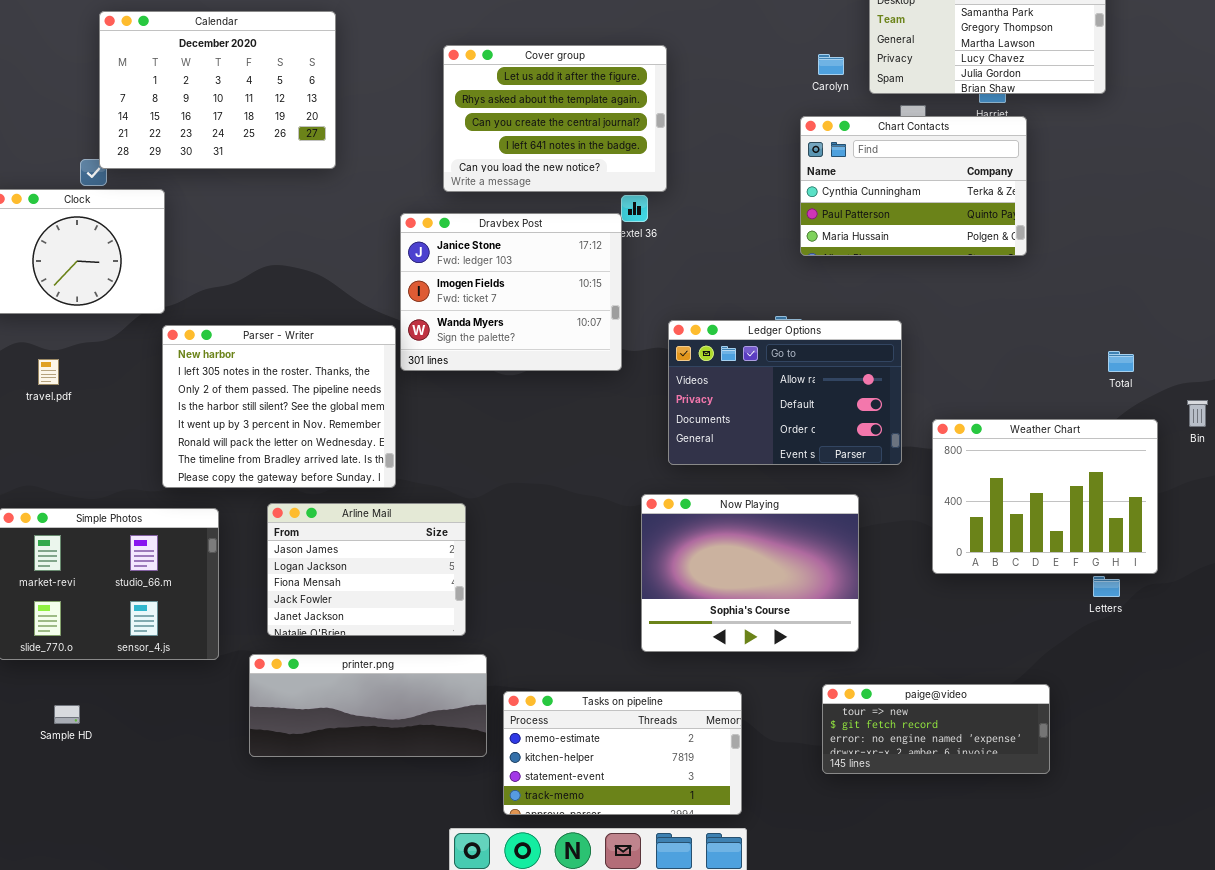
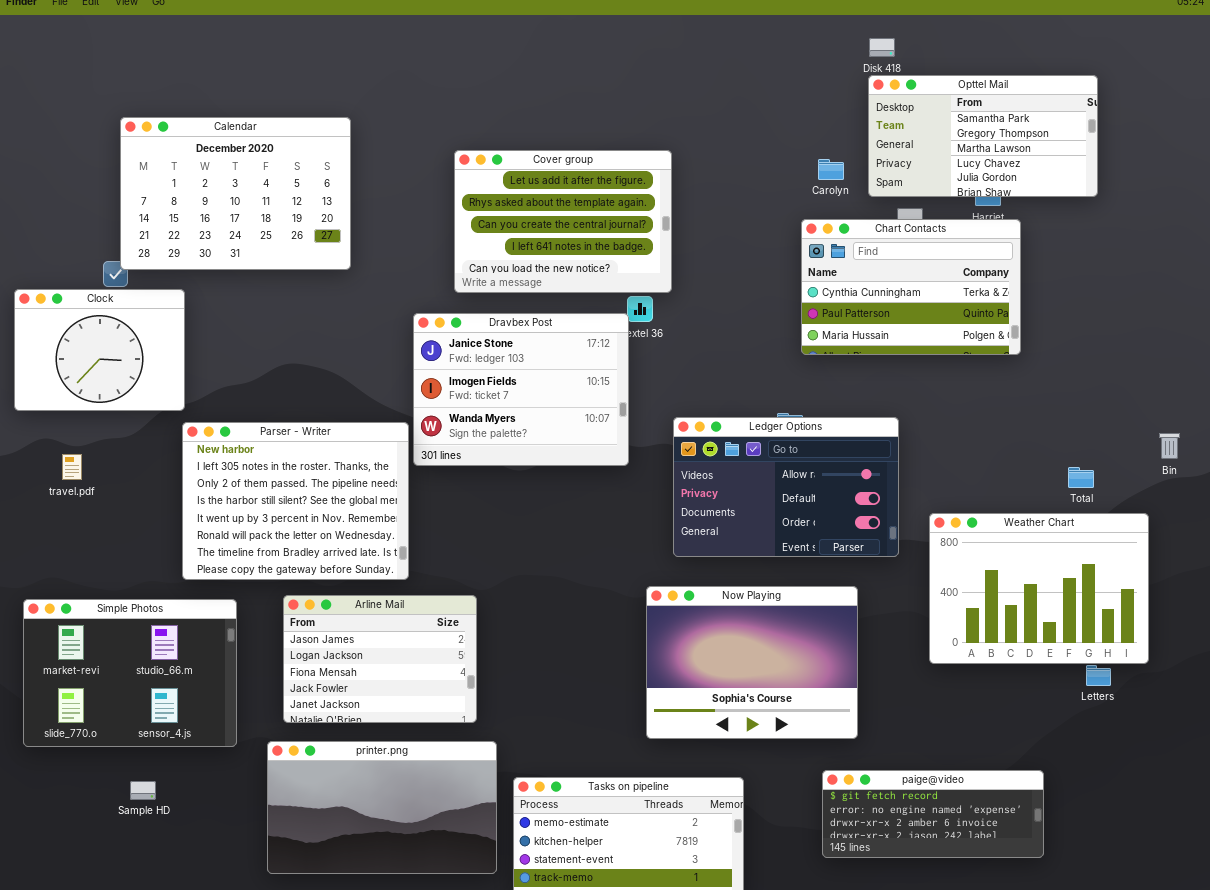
Total: [1108,351,1134,372] -> [1068,467,1094,488], moved
Bin: [1187,400,1208,427] -> [1159,433,1180,459], moved
printer.png: [249,654,487,757] -> [267,741,497,874], resized
paige@video: [822,684,1050,774] -> [822,770,1044,858], scrolled down 1 row
Sample HD: [54,705,80,724] -> [130,781,156,800], moved

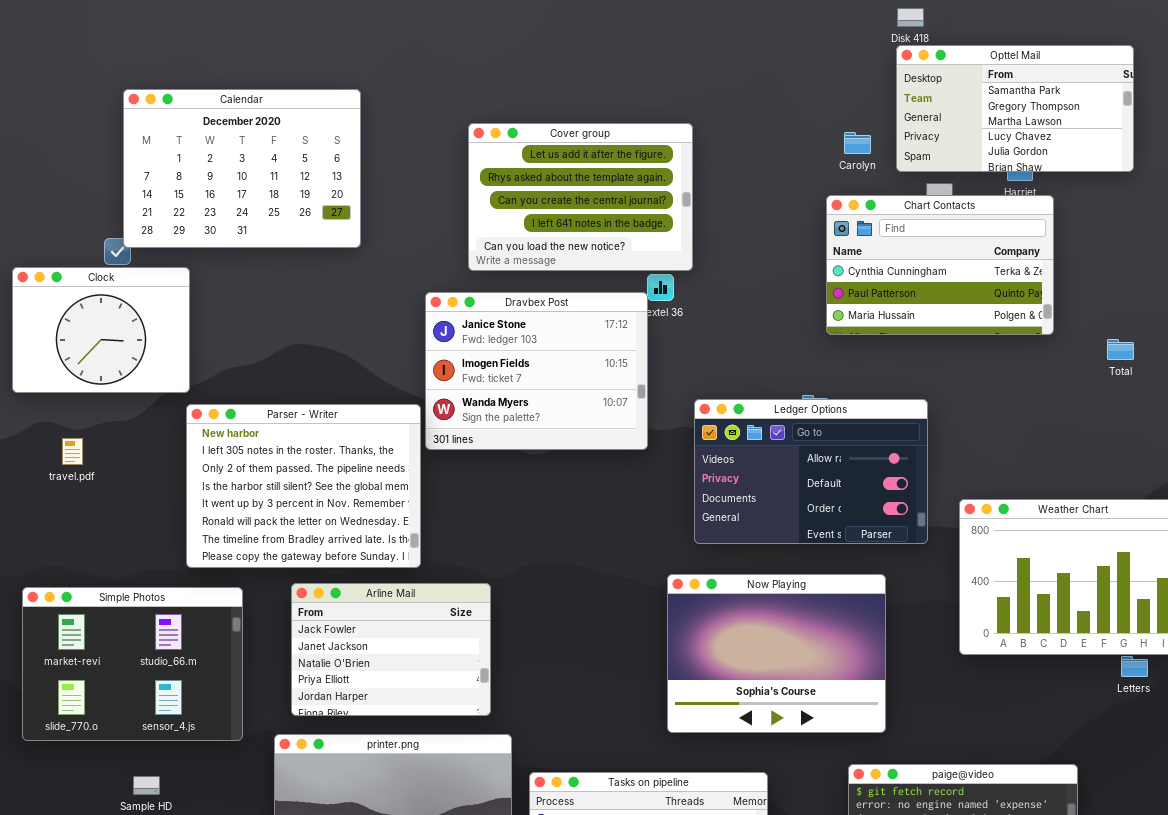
Total: [1068,467,1094,488] -> [1107,339,1134,360], moved
Arline Mail: [283,595,477,723] -> [291,583,491,716], scrolled down 3 rows

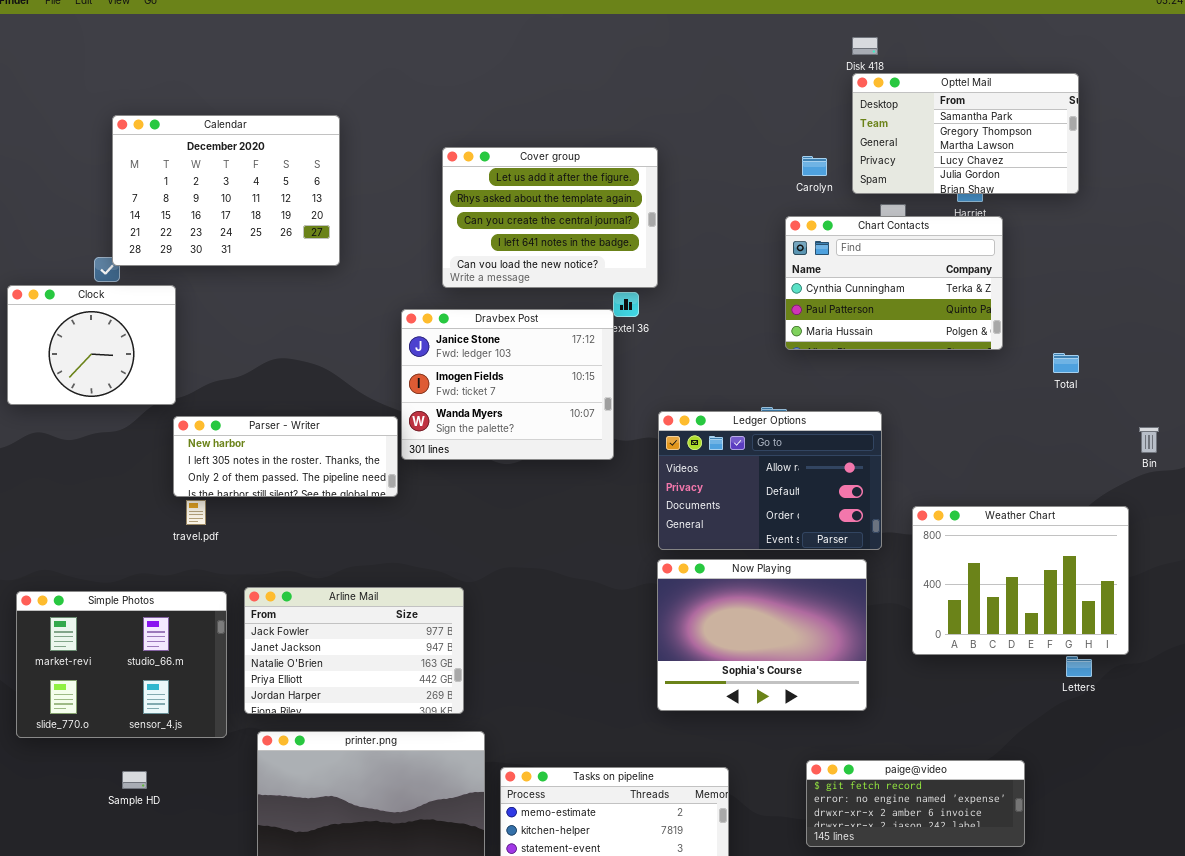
Parser - Writer: [186,404,421,568] -> [173,416,398,497], resized
travel.pdf: [62,438,83,465] -> [186,500,206,525], moved
Now Playing: [667,574,886,733] -> [657,559,867,711], moved
Arline Mail: [291,583,491,716] -> [244,587,464,714], resized

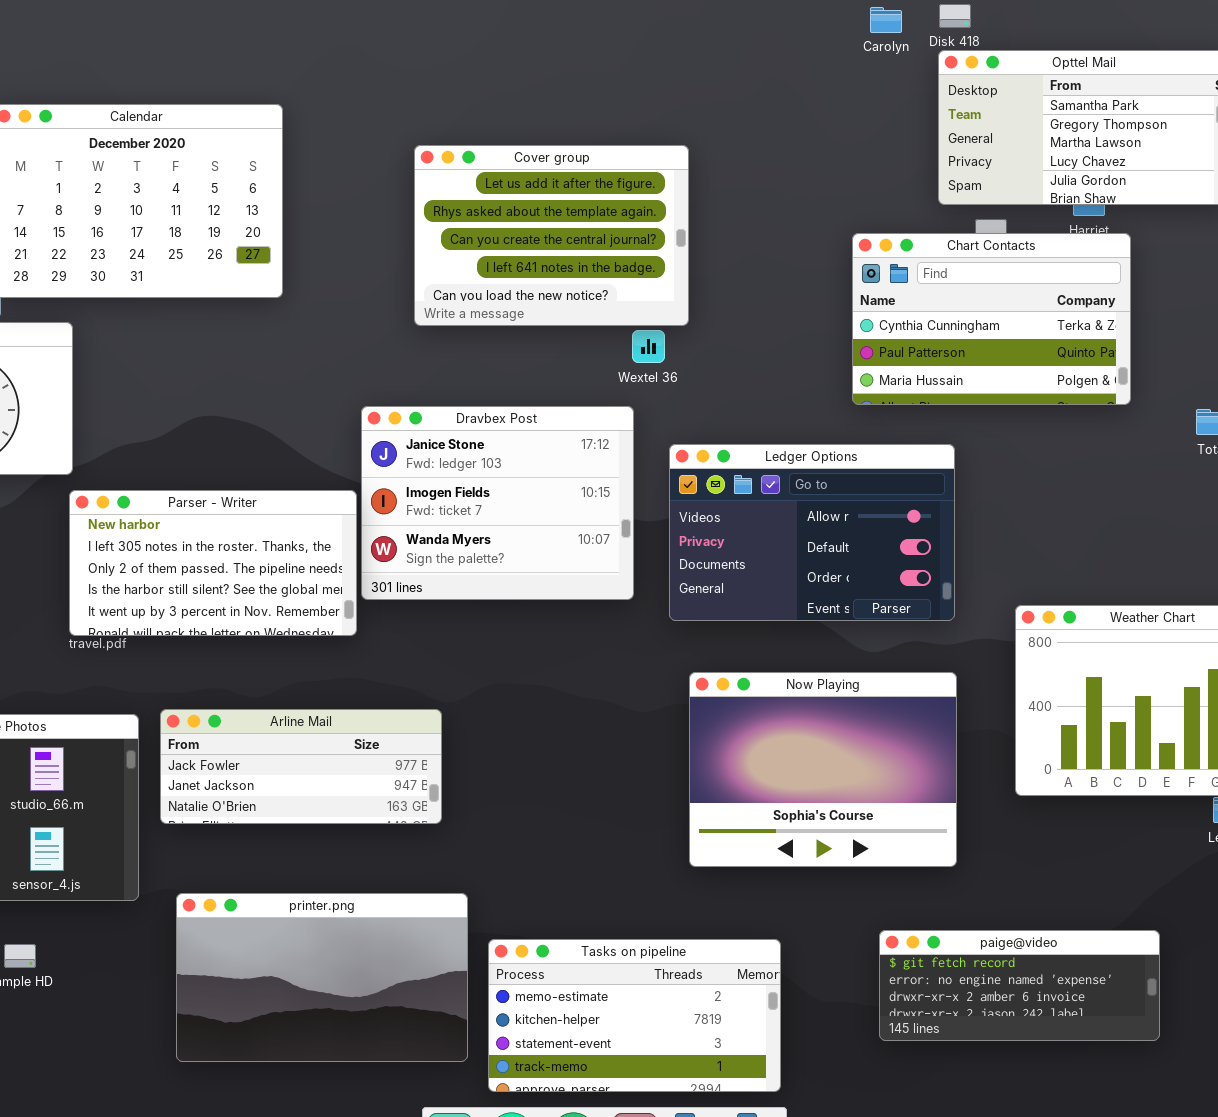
Carolyn: [802,156,827,176] -> [870,7,902,33], moved
Dravbex Post: [401,309,614,460] -> [361,406,634,600], moved
Ledger Options: [658,411,882,550] -> [669,444,955,621], moved
Parser - Writer: [173,416,398,497] -> [69,490,357,636], resized
Arline Mail: [244,587,464,714] -> [160,709,442,824], resized

